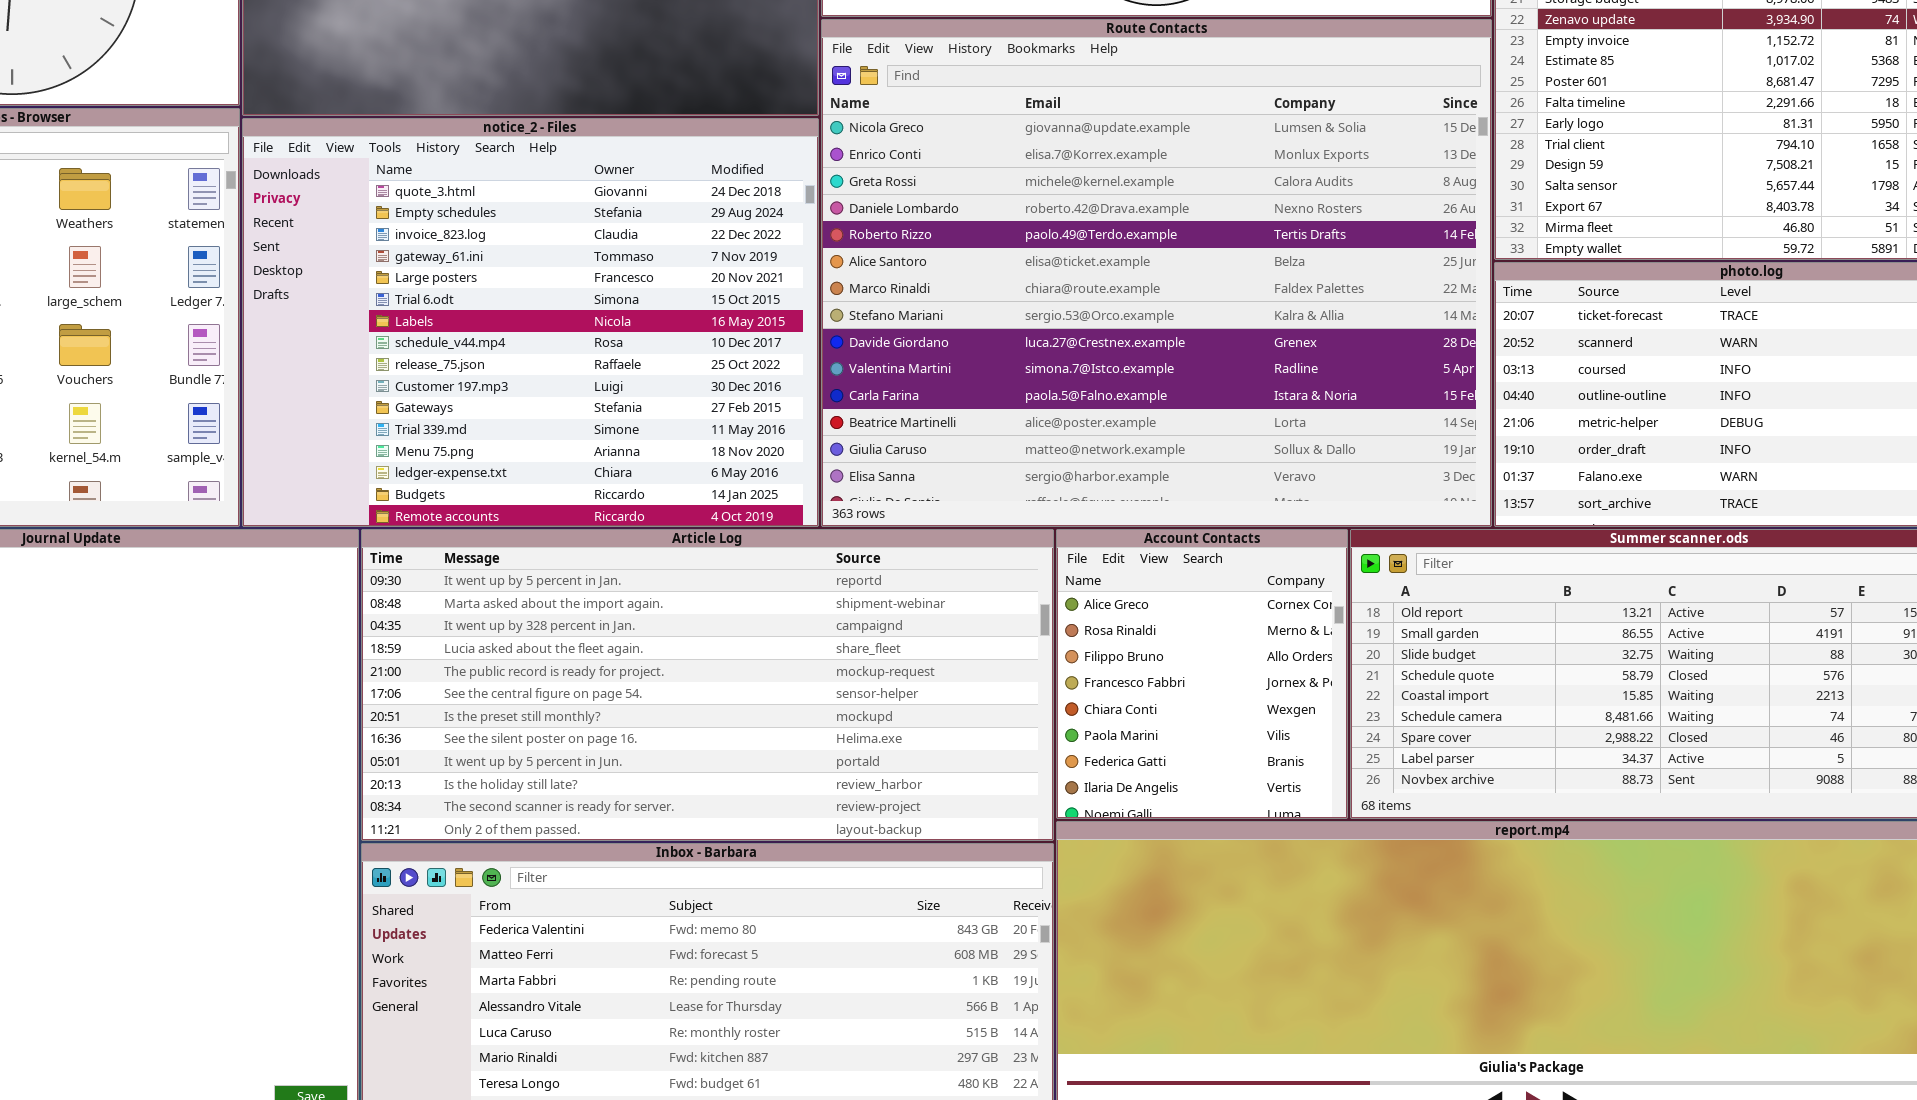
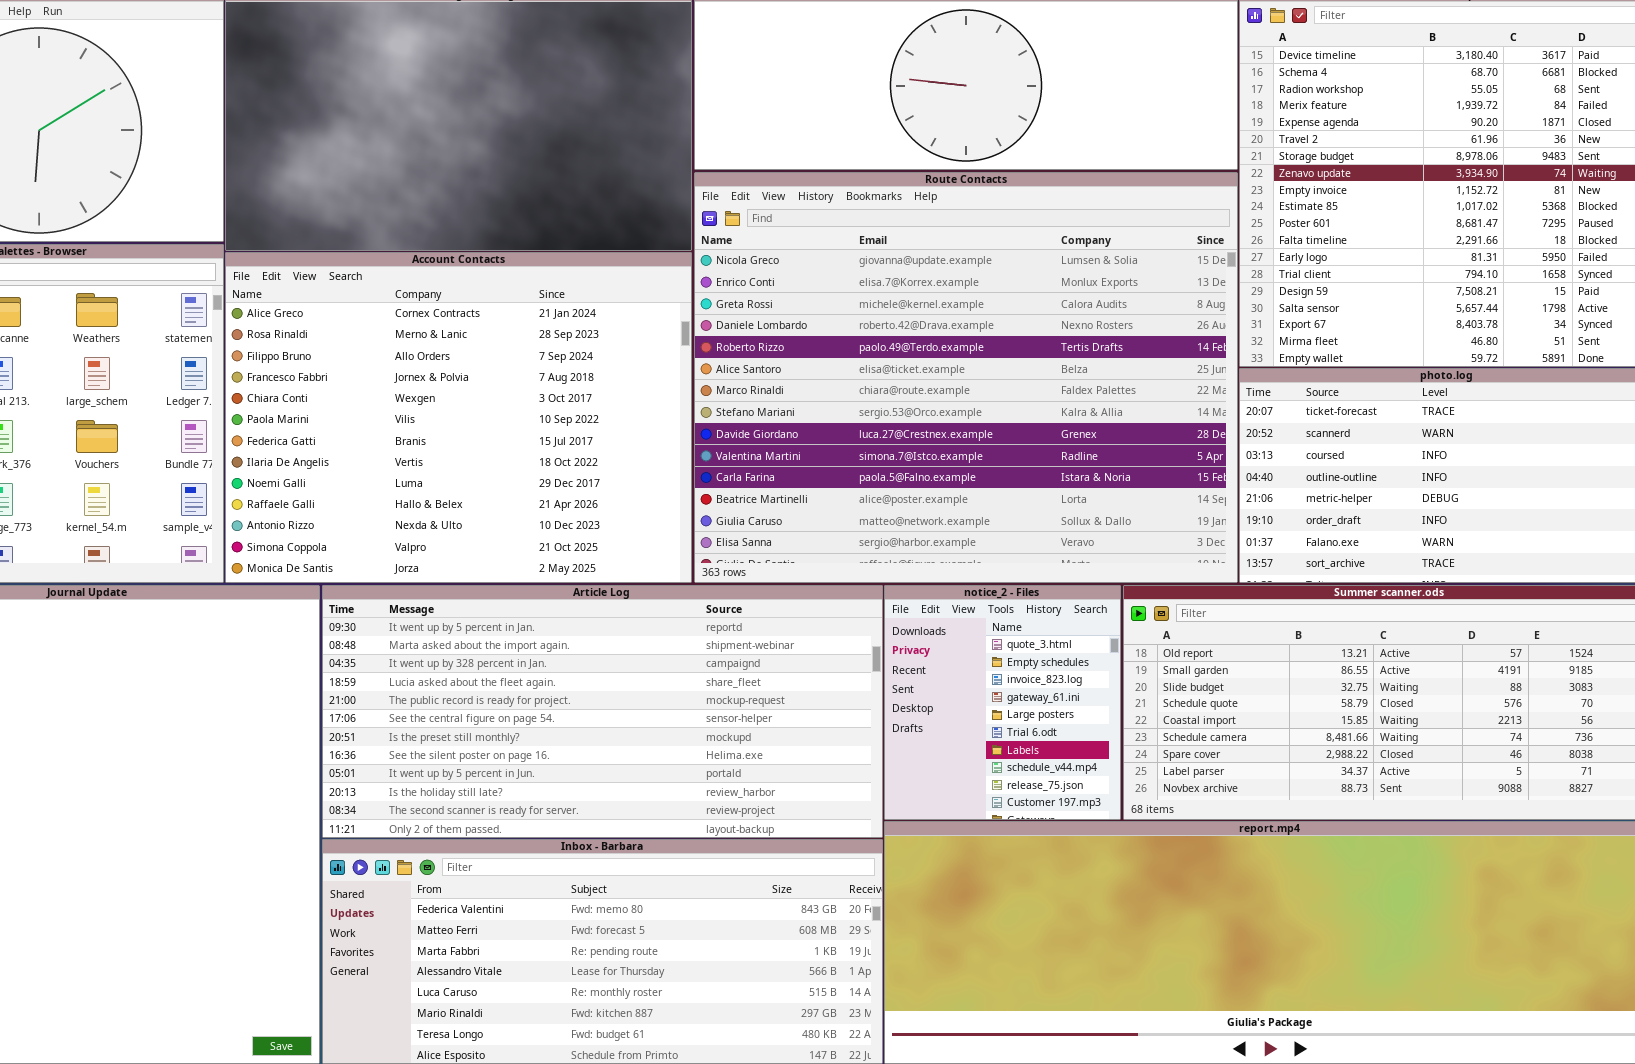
notice_2 - Files: [242,118,819,527] -> [884,585,1121,820], moved, resized
Account Contacts: [1056,529,1348,819] -> [225,252,692,583], moved, resized

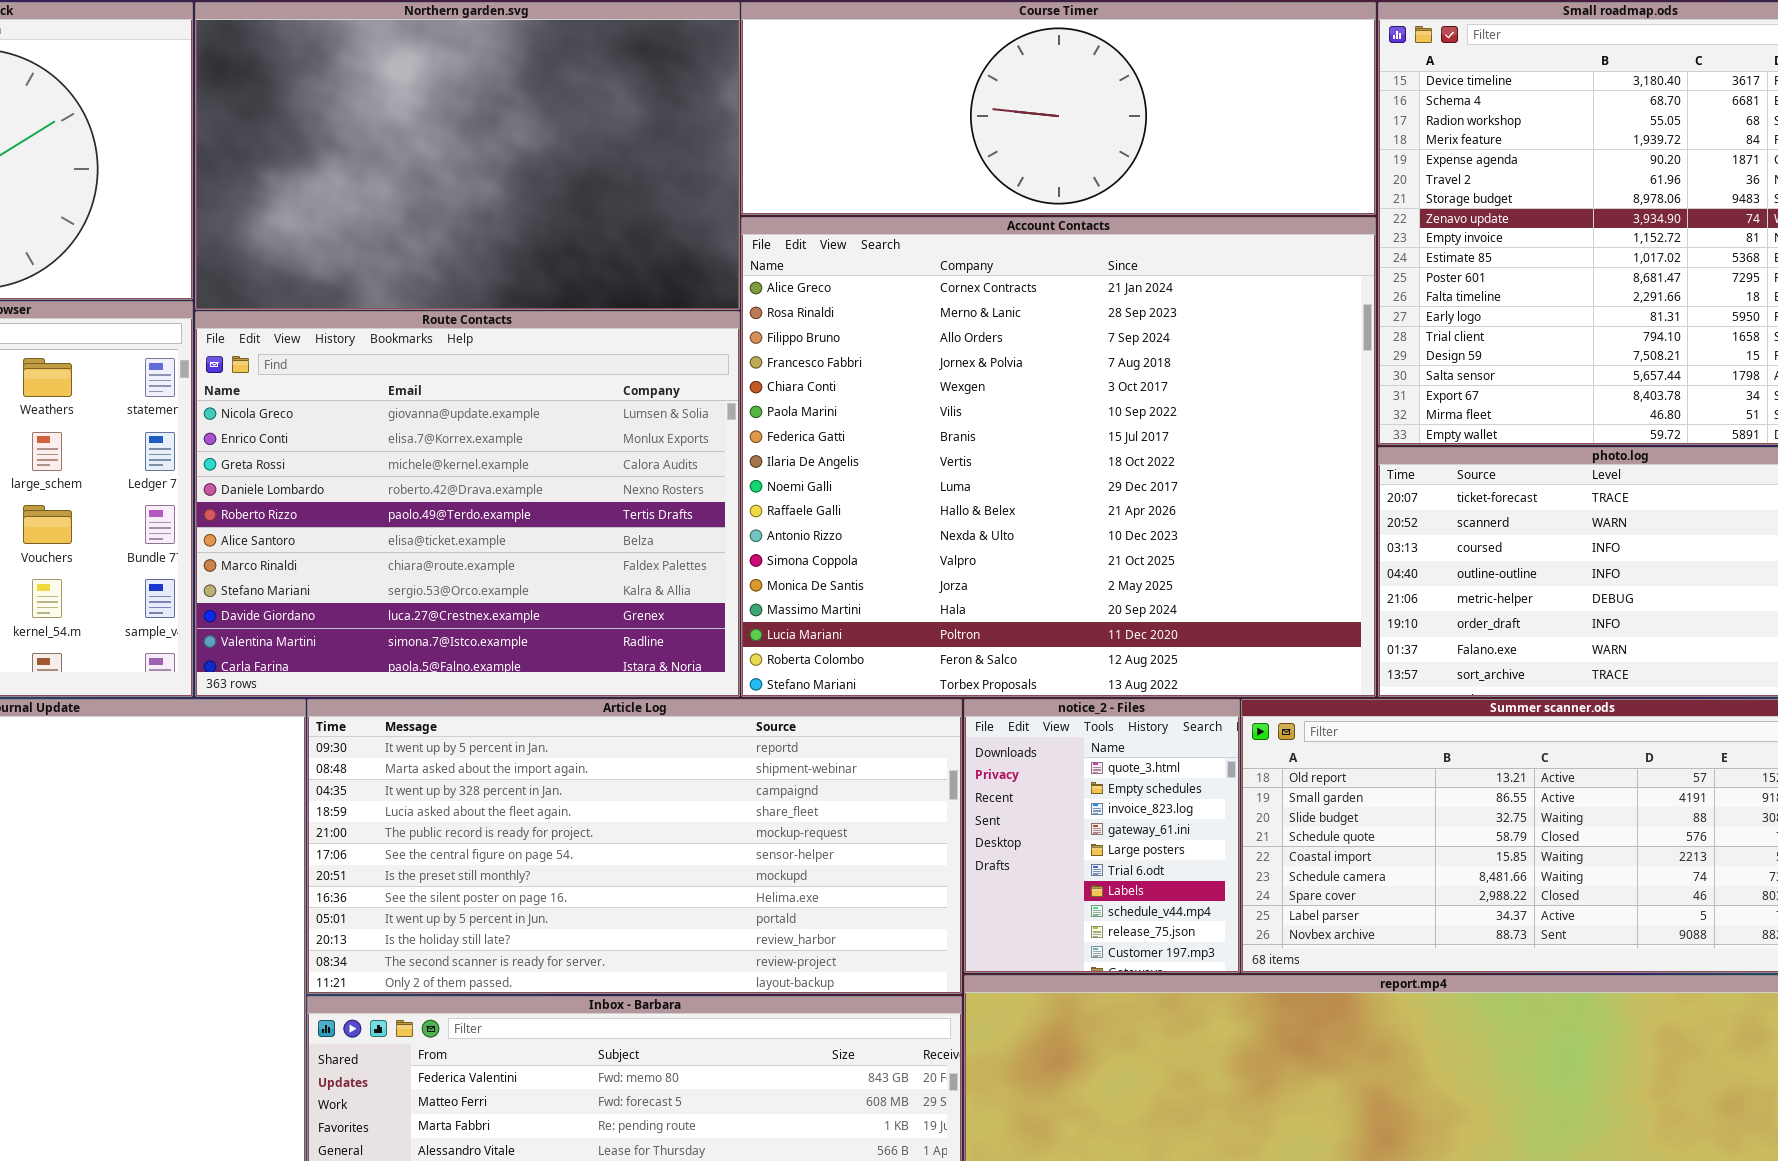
Route Contacts: [694,172,1238,583] -> [195,311,740,697], moved, resized
Account Contacts: [225,252,692,583] -> [741,217,1376,697], moved, resized

